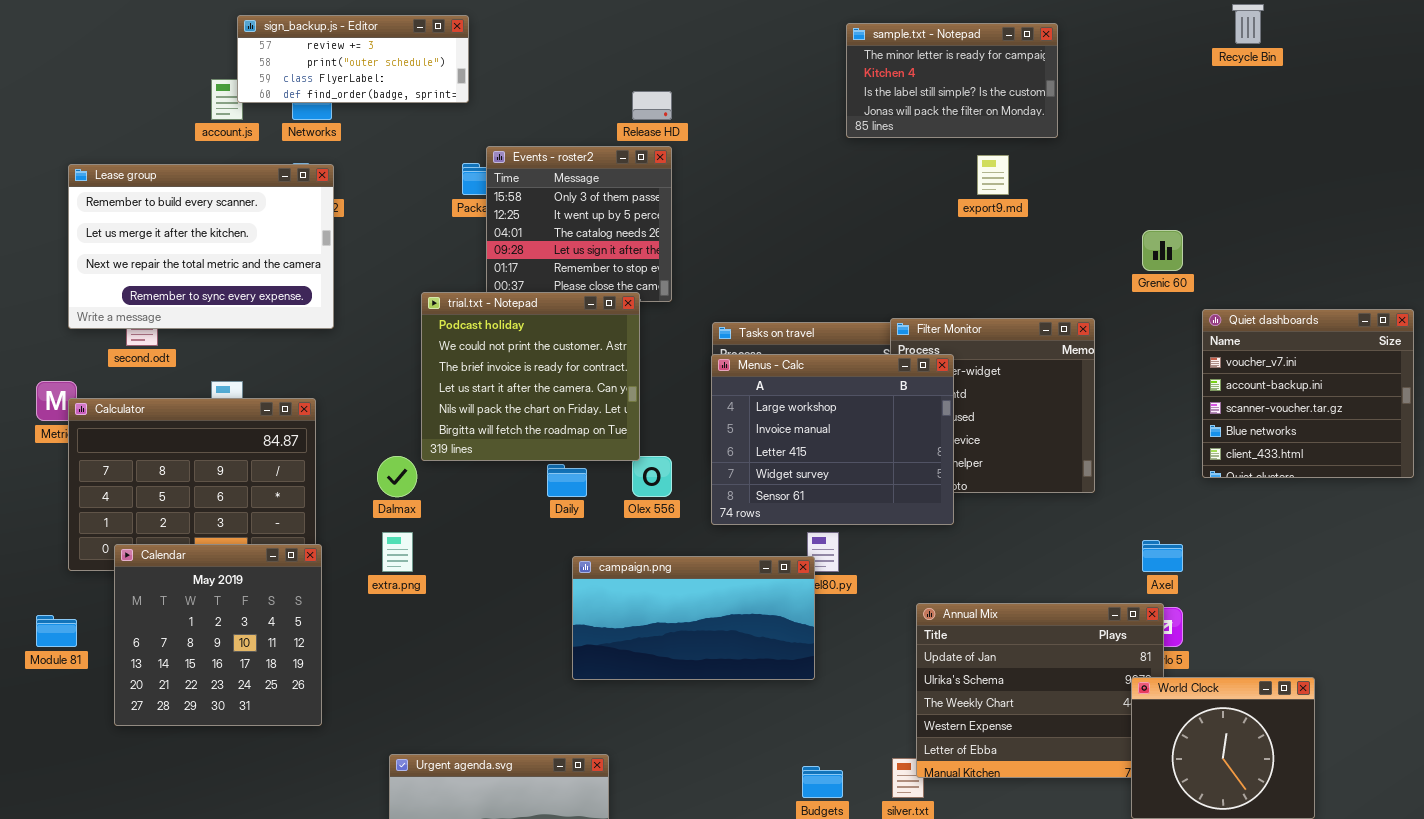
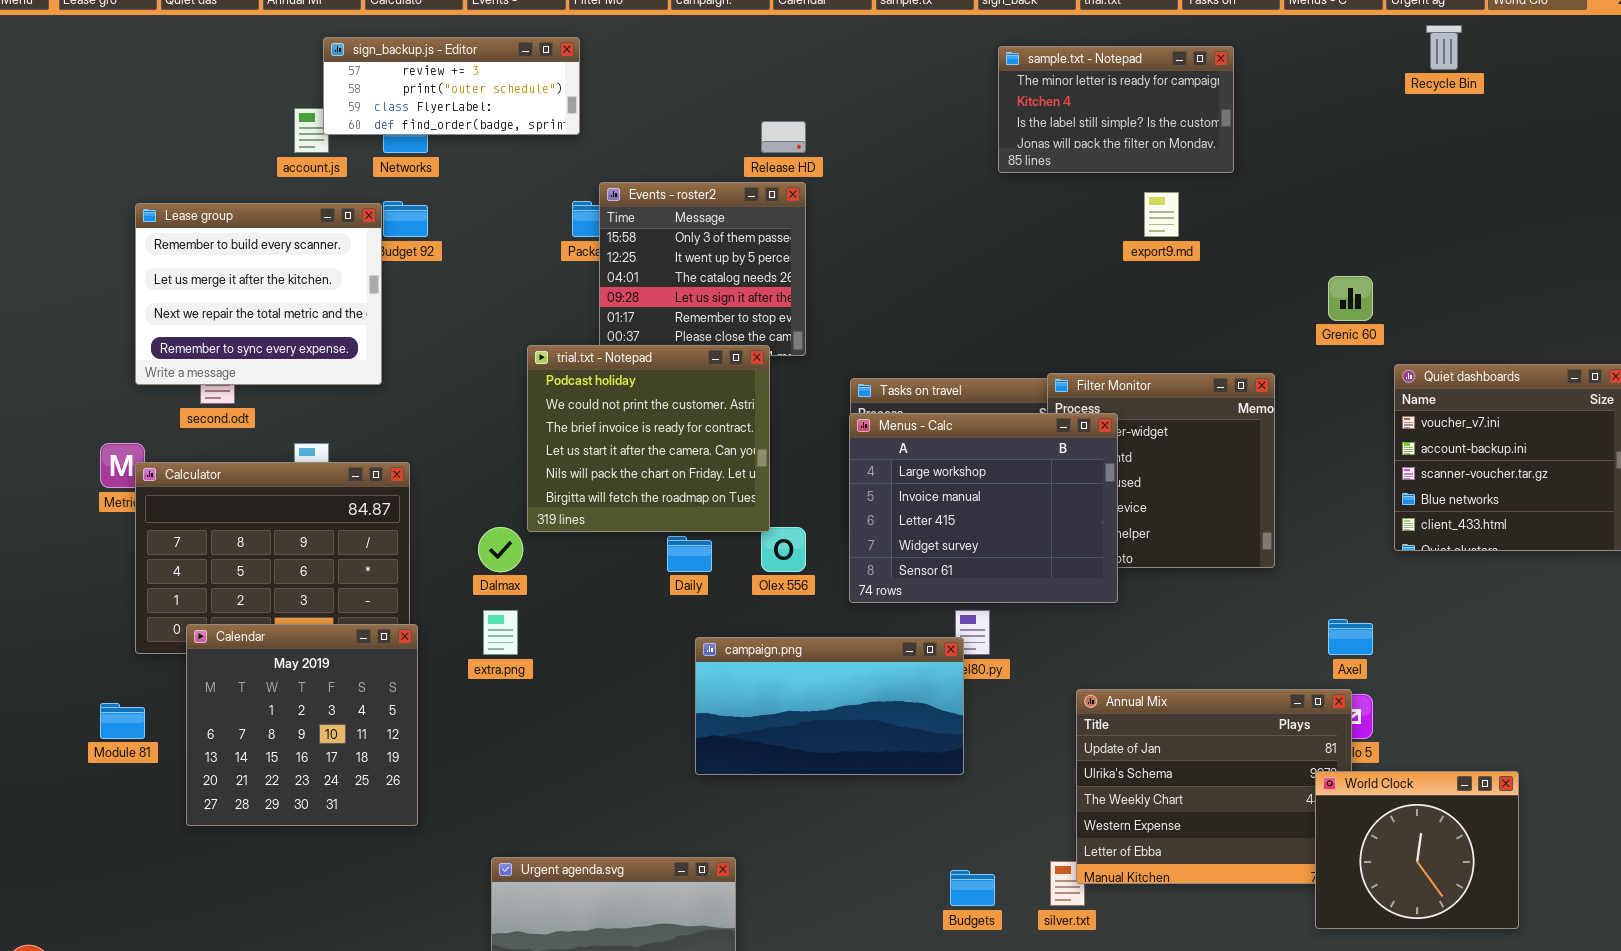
Lease group: [68,164,334,329] -> [135,203,382,385], resized

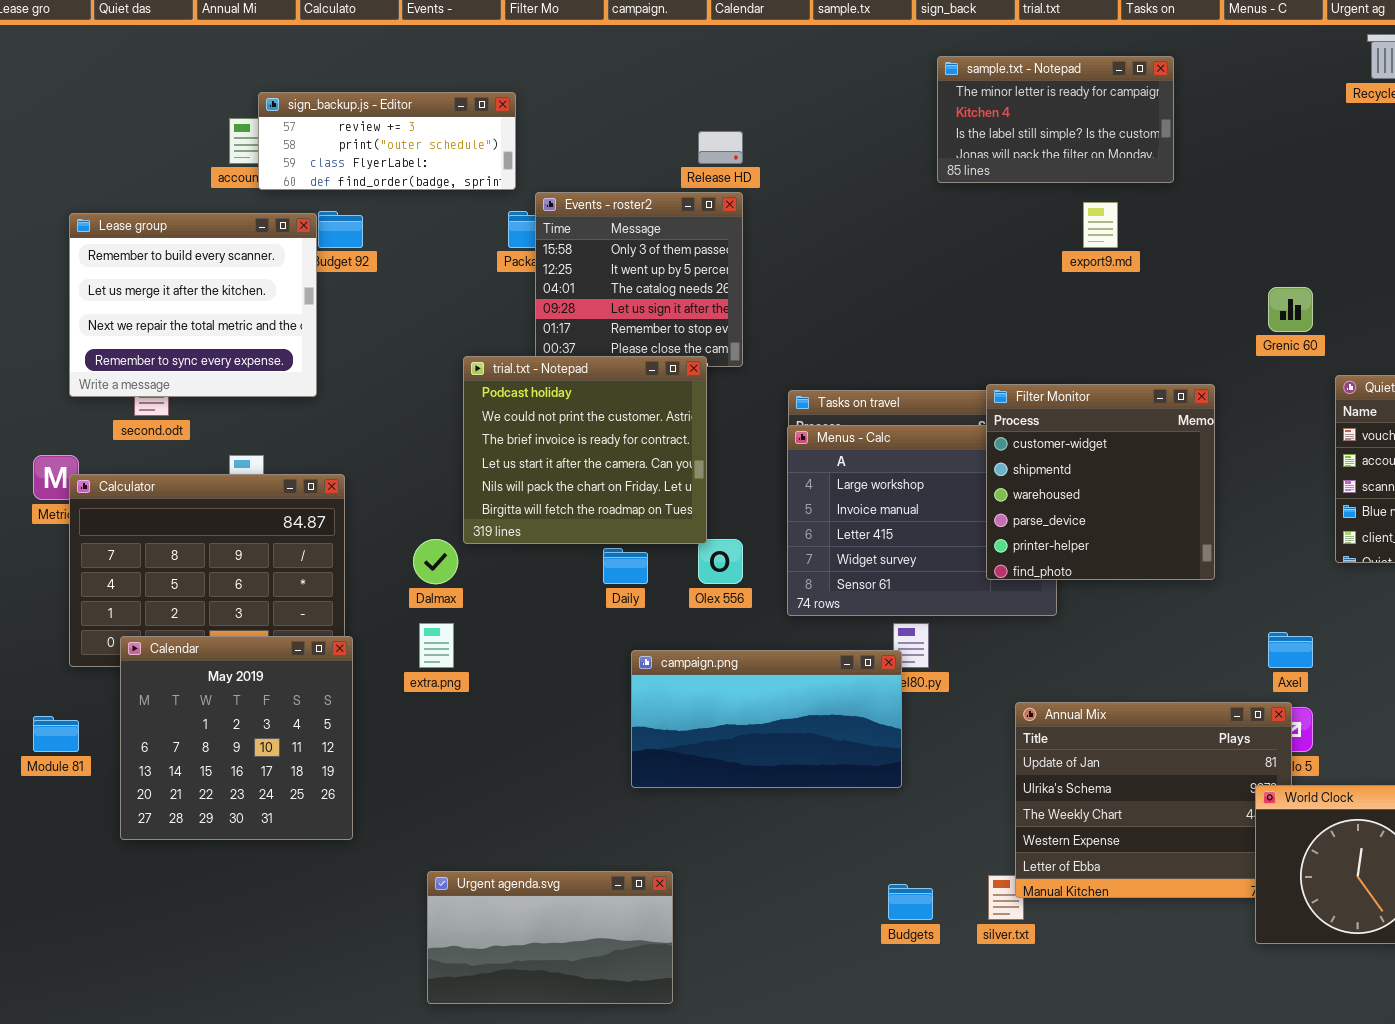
sign_backup.js - Editor: [323,37,580,135] -> [258,92,516,190], moved
Filter Monitor: [1047,373,1275,568] -> [986,384,1215,580], raised

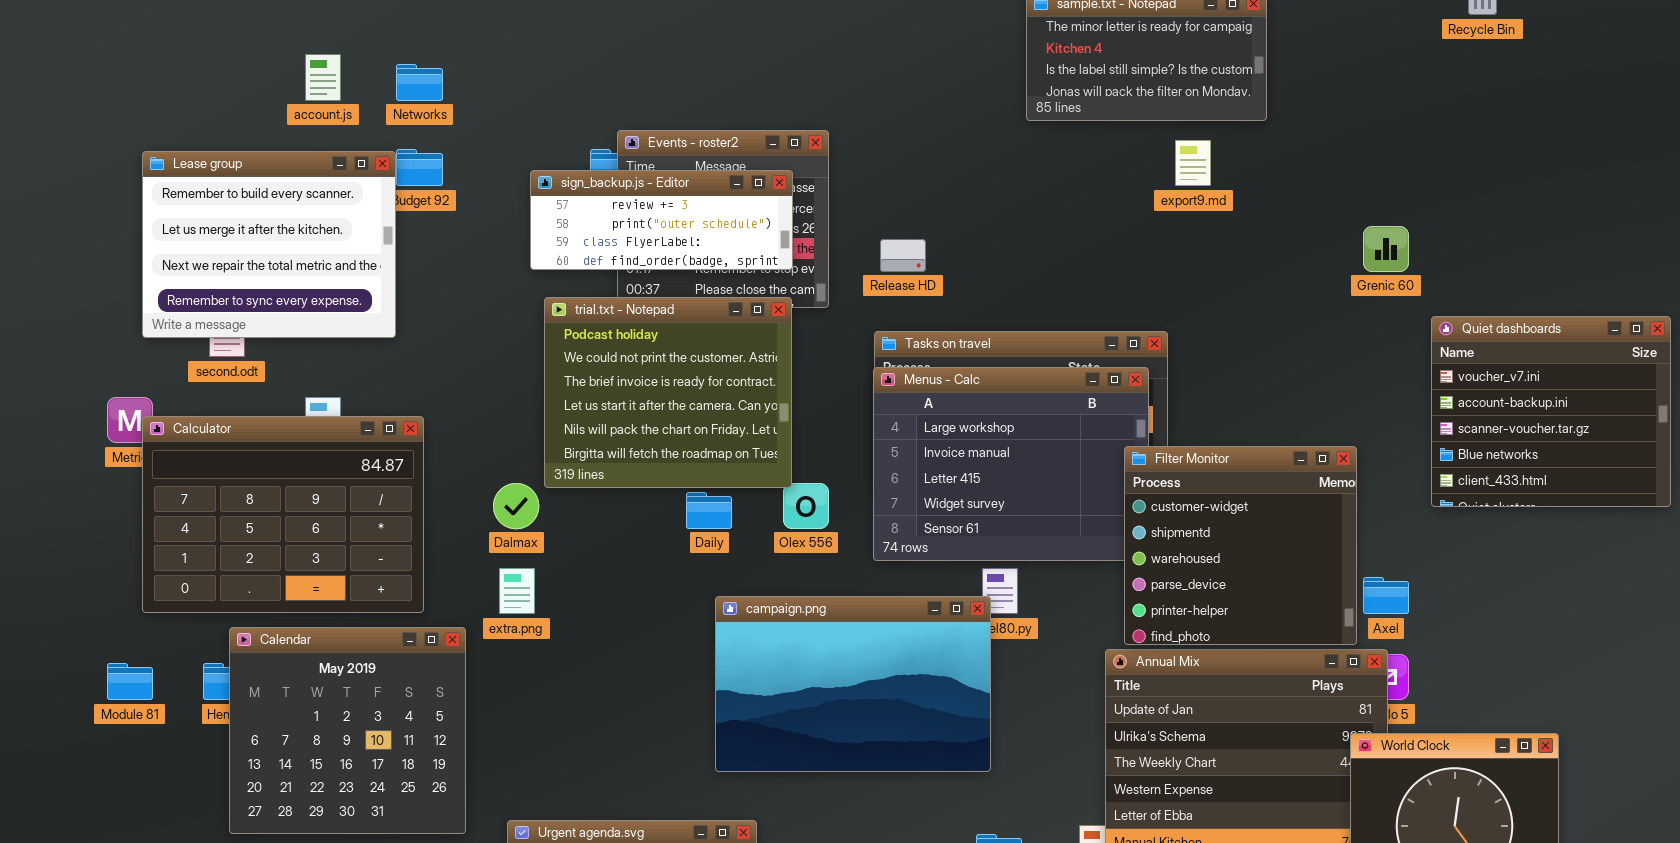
sign_backup.js - Editor: [258,92,516,190] -> [530,170,793,270], moved
Release HD: [698,131,743,164] -> [880,239,926,272], moved
Filter Monitor: [986,384,1215,580] -> [1124,446,1357,645], moved
Calendar: [120,636,353,840] -> [229,627,466,834], moved
campaign.png: [631,650,902,788] -> [715,596,991,772], resized

